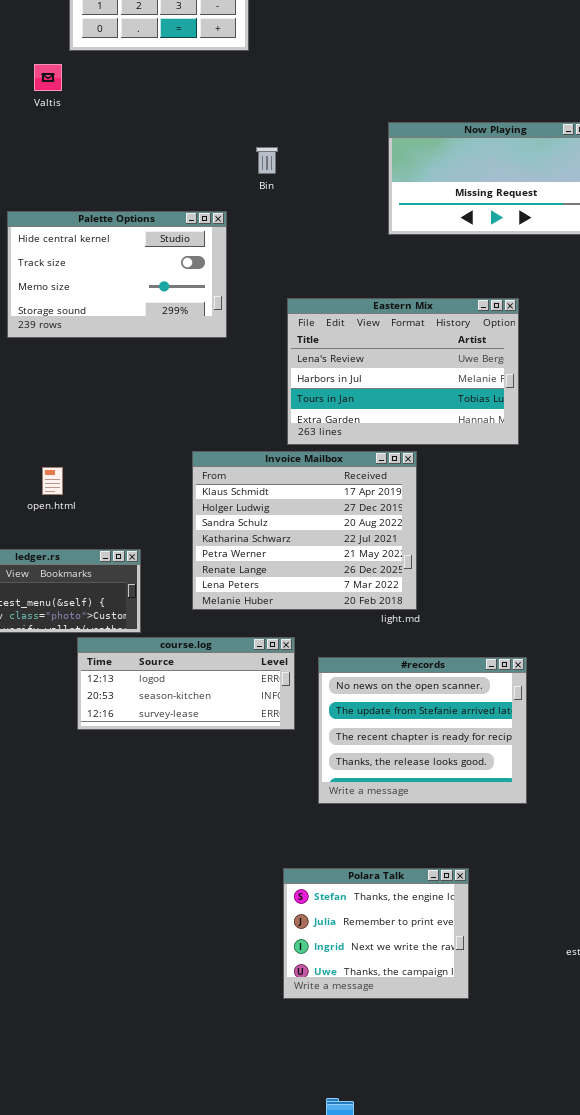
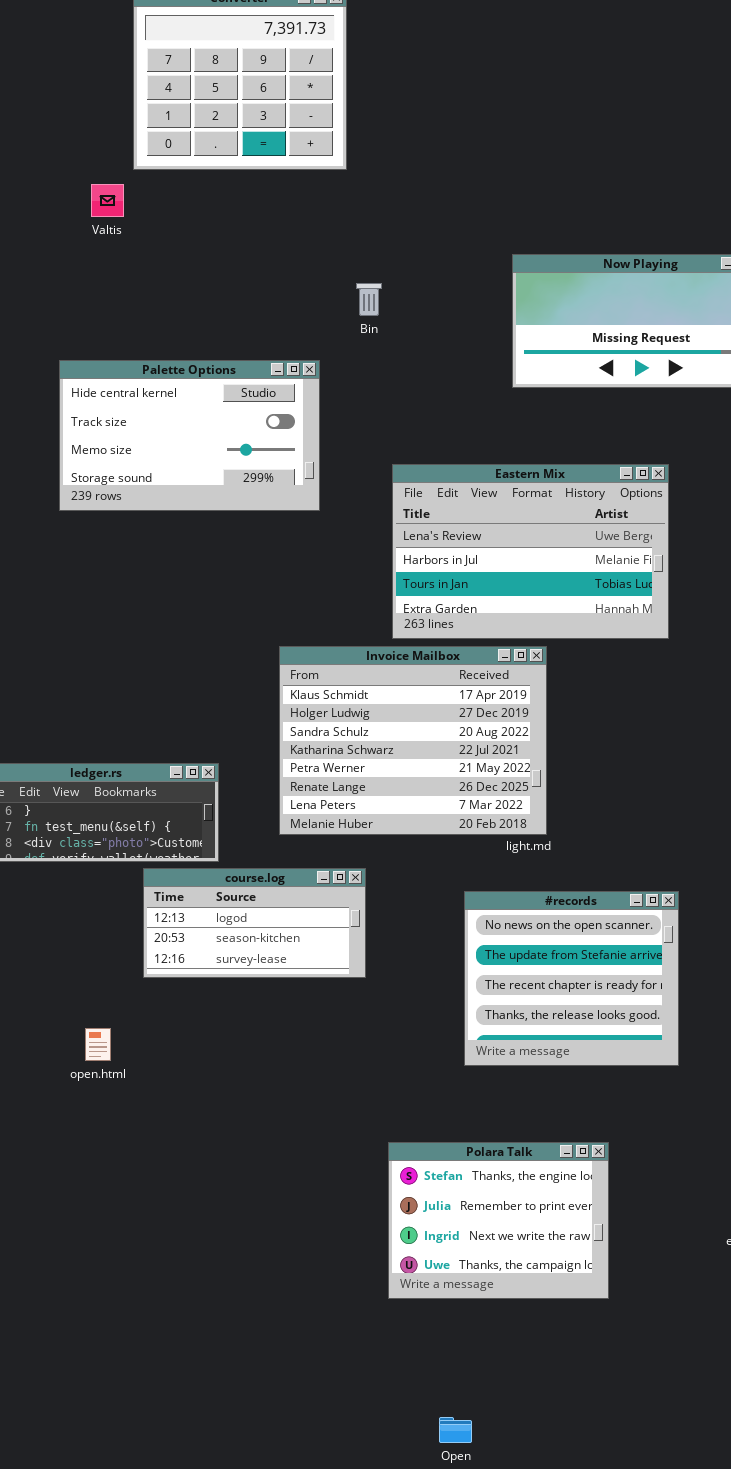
open.html: [42,467,63,495] -> [85,1028,111,1061], moved
course.log: [77,637,295,730] -> [143,868,366,978], resized
#records: [318,657,527,804] -> [464,891,679,1066], resized

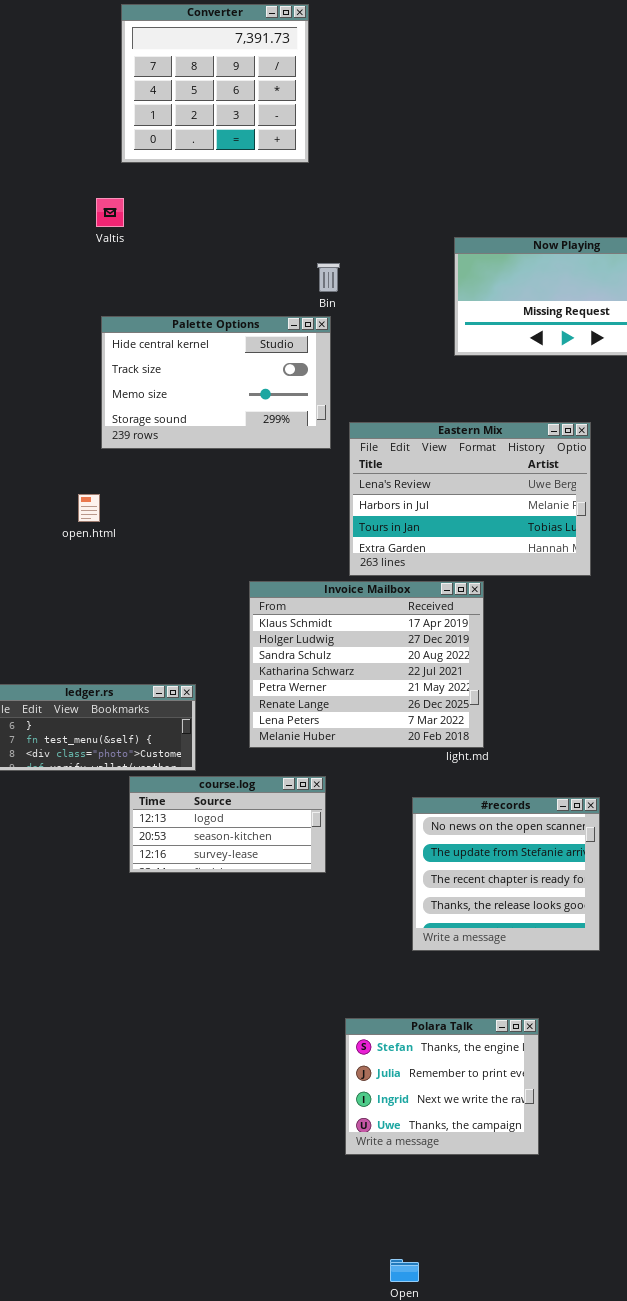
Valtis: [91,184,124,217] -> [96,198,124,227], moved
Palette Options: [59,360,320,511] -> [101,316,331,449], moved
open.html: [85,1028,111,1061] -> [78,494,100,522], moved

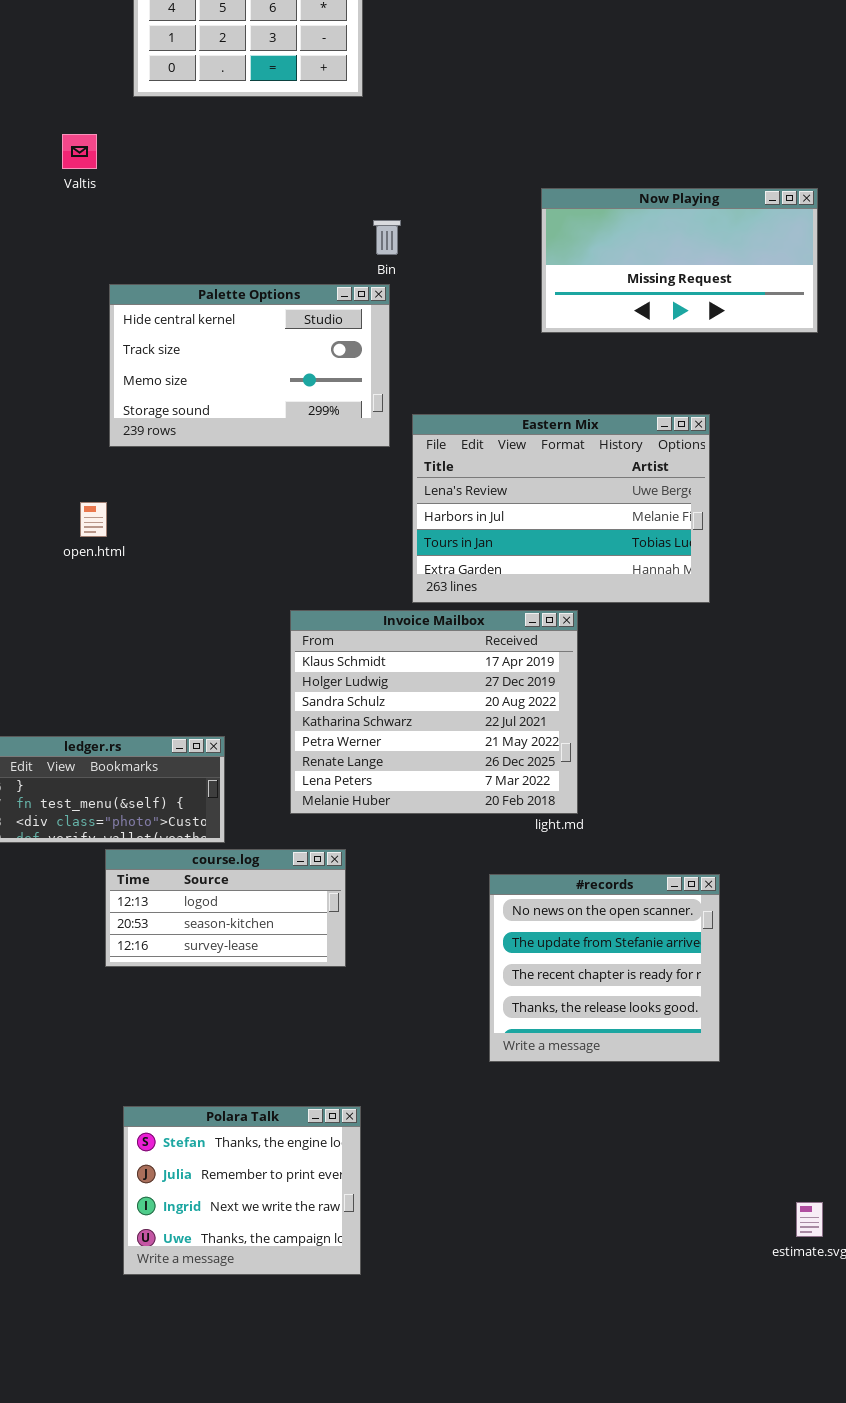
Valtis: [96,198,124,227] -> [62,134,97,169], moved
course.log: [129,776,326,873] -> [105,849,346,967], moved
Polara Talk: [345,1018,539,1155] -> [123,1106,361,1275], moved

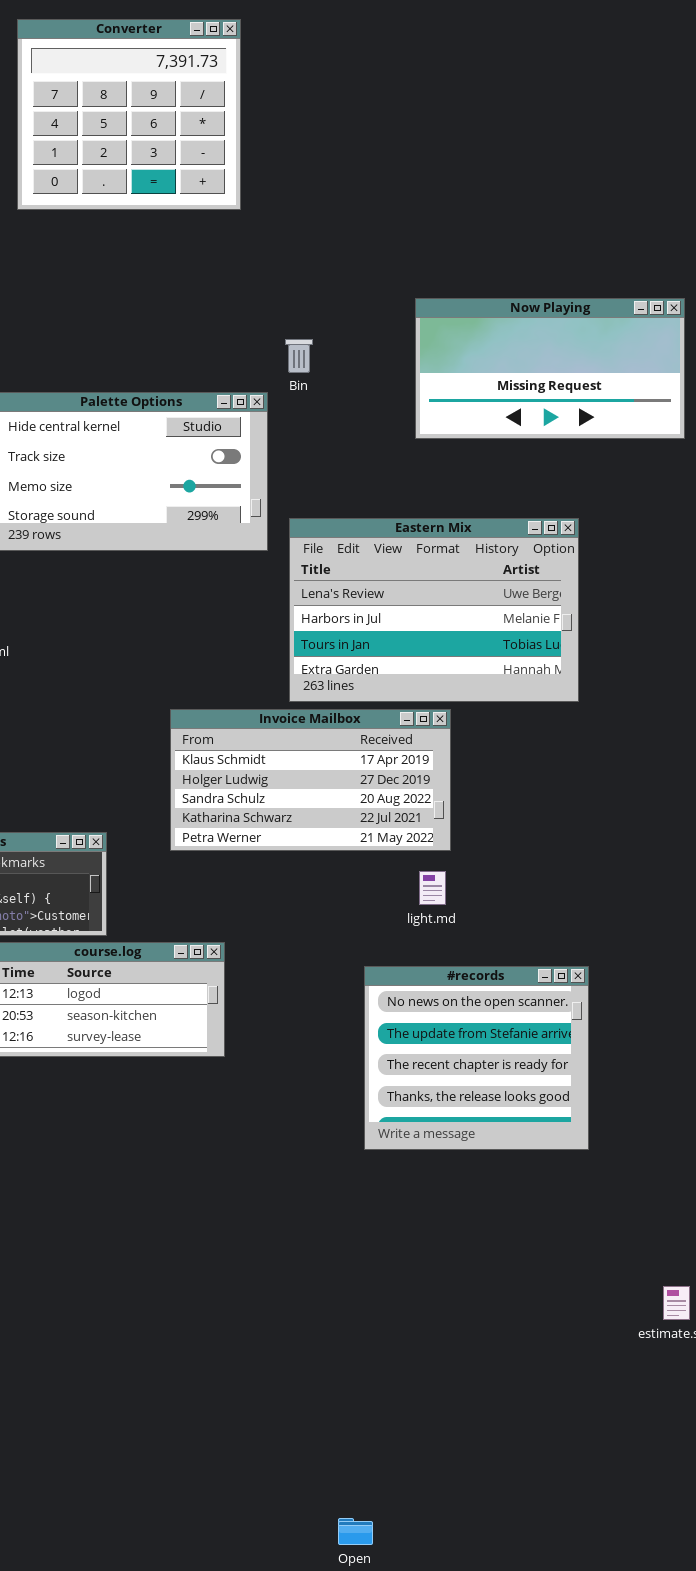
Bin: [373,220,401,255] -> [285,339,313,373], moved
Invoice Mailbox: [290,610,578,814] -> [170,709,451,851], resized
Polara Talk: [123,1106,361,1275] -> none, closed

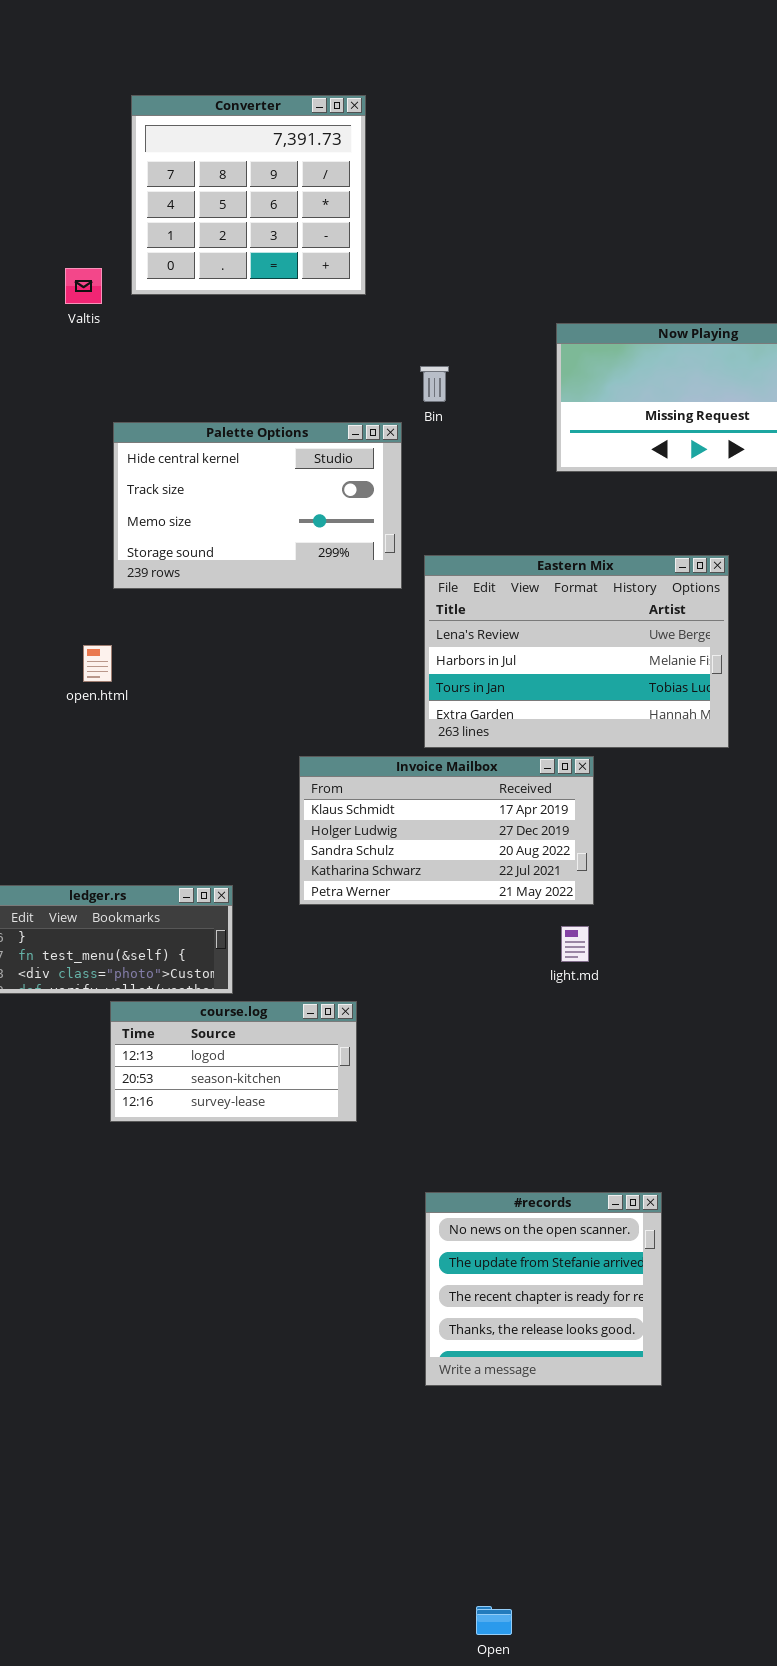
Converter: [17,19,241,210] -> [131,95,366,295], moved
#records: [364,966,589,1150] -> [425,1192,662,1386], moved

